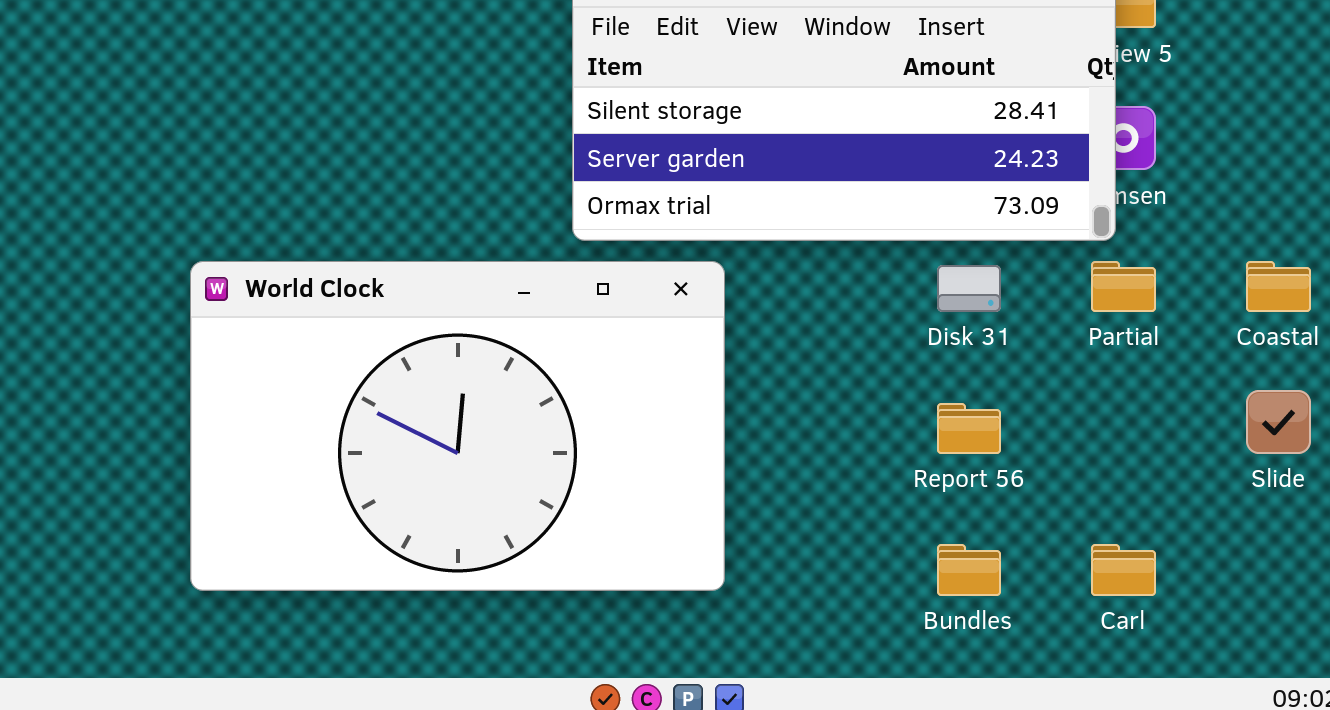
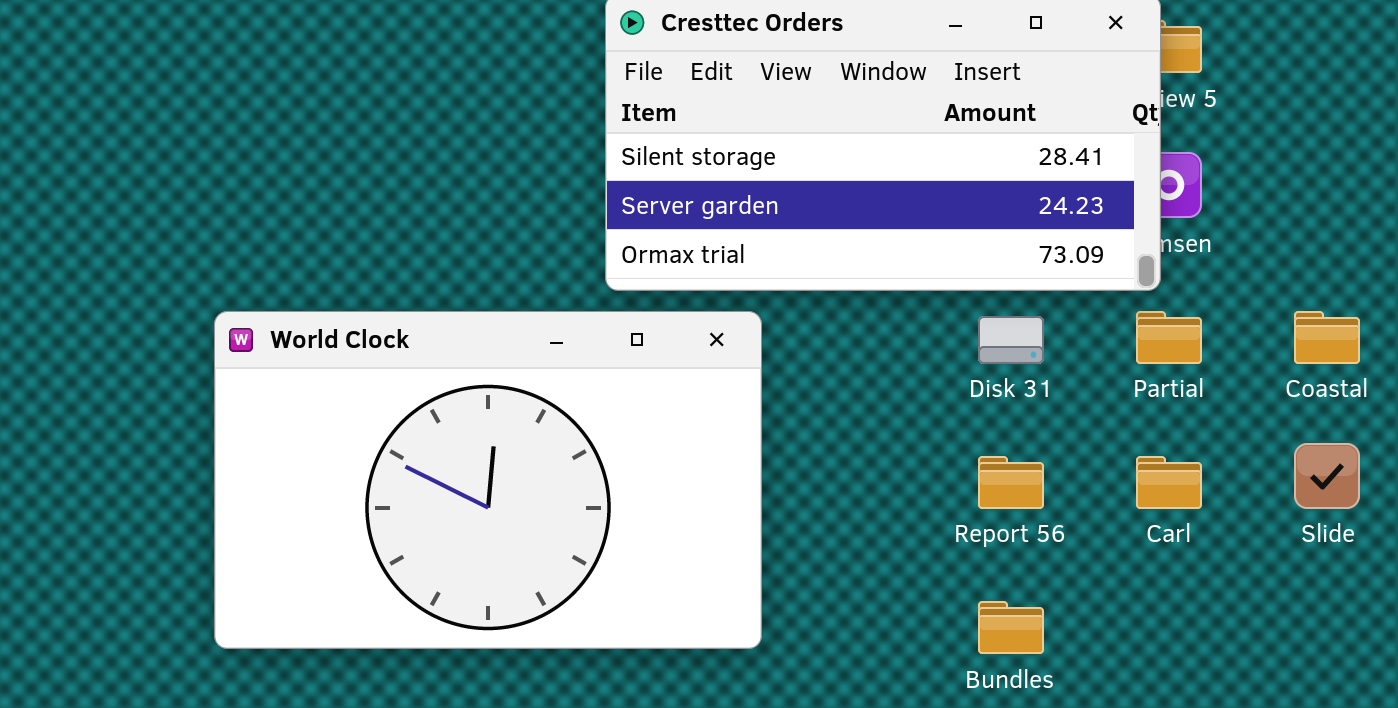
Carl: [1091,544,1156,596] -> [1136,456,1202,509], moved

